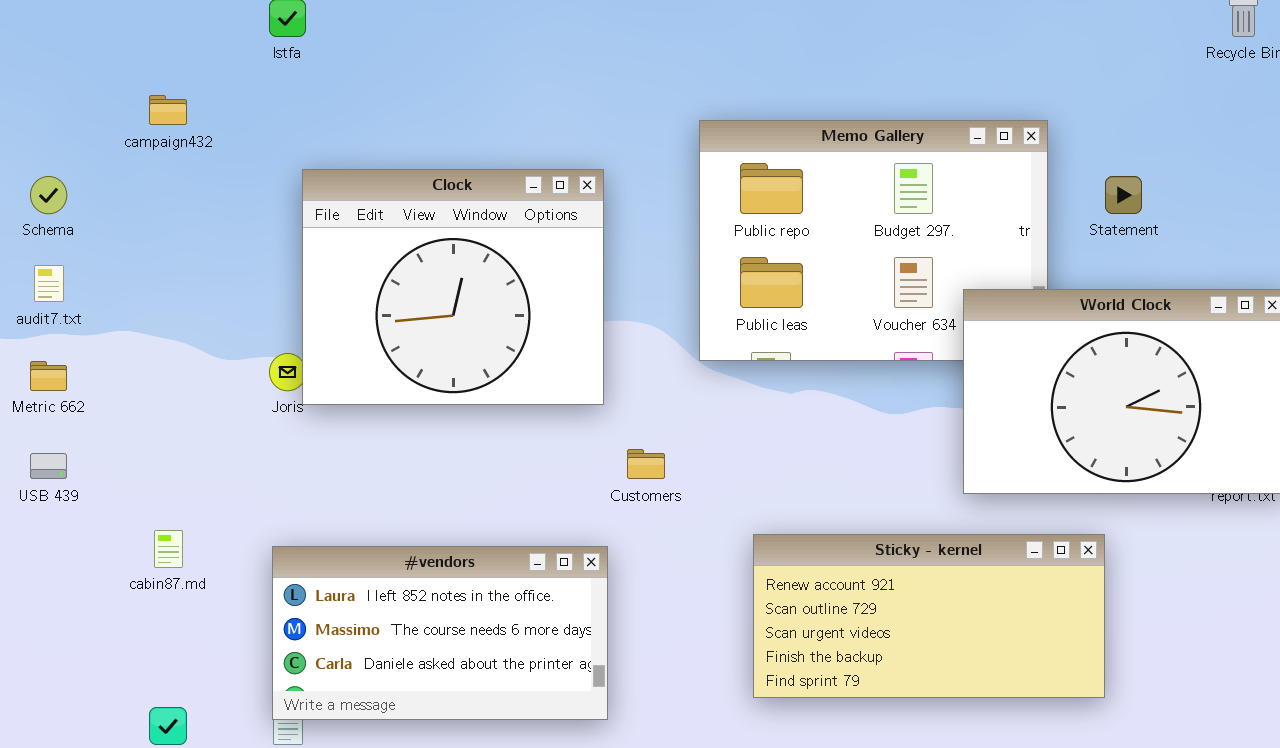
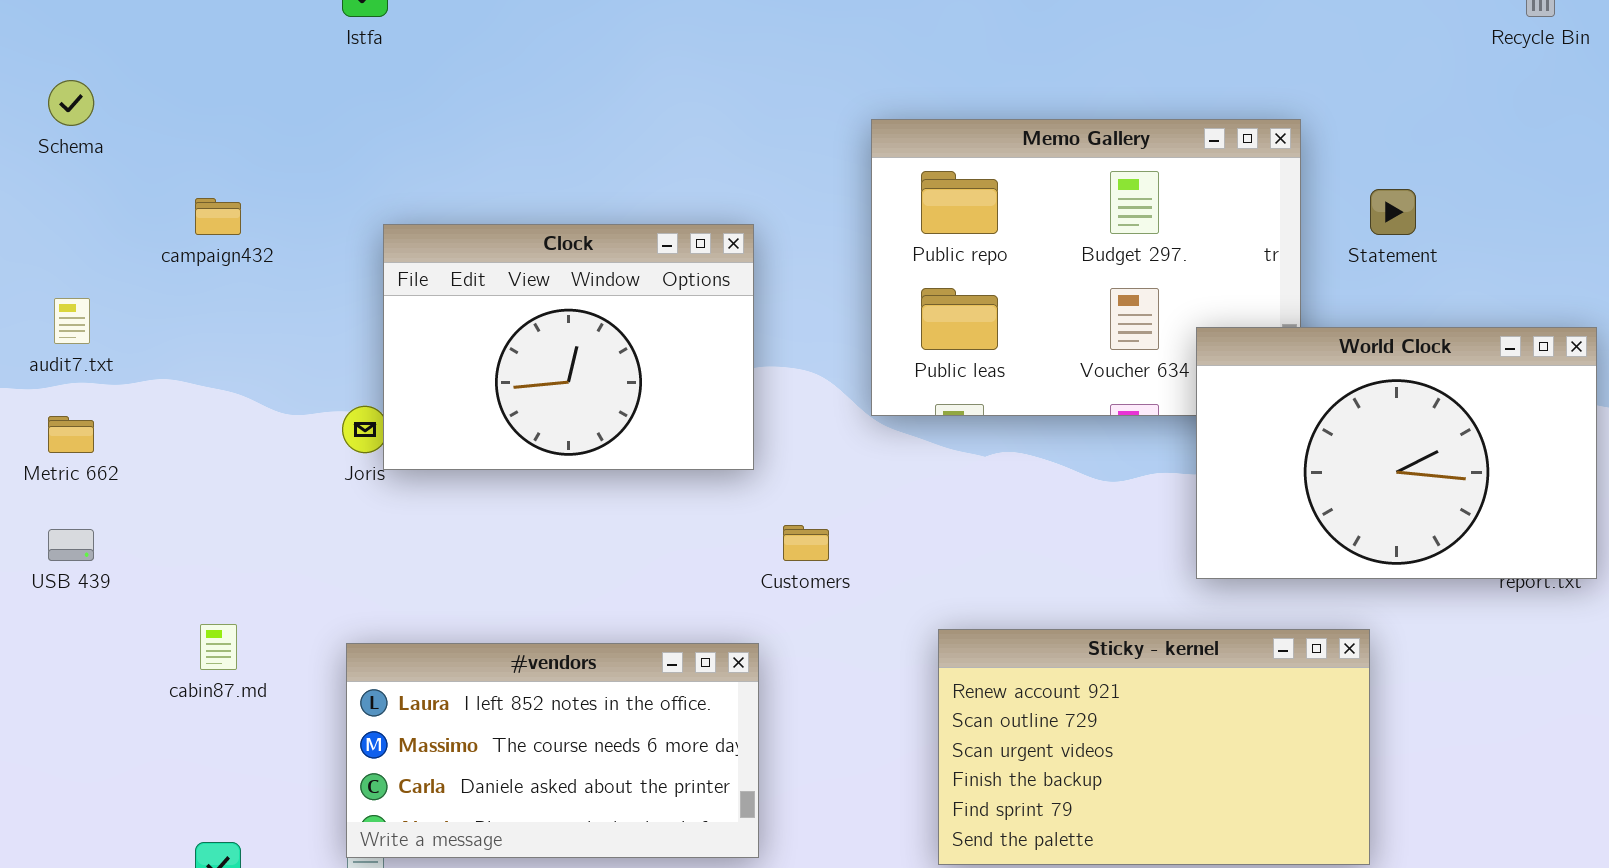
campaign432: [149,95,187,125] -> [195,198,241,235], moved
Clock: [302,169,604,405] -> [383,224,754,470], resized
Schema: [30,176,67,214] -> [48,80,94,126], moved
Sticky - kernel: [753,534,1105,698] -> [938,629,1370,865], resized

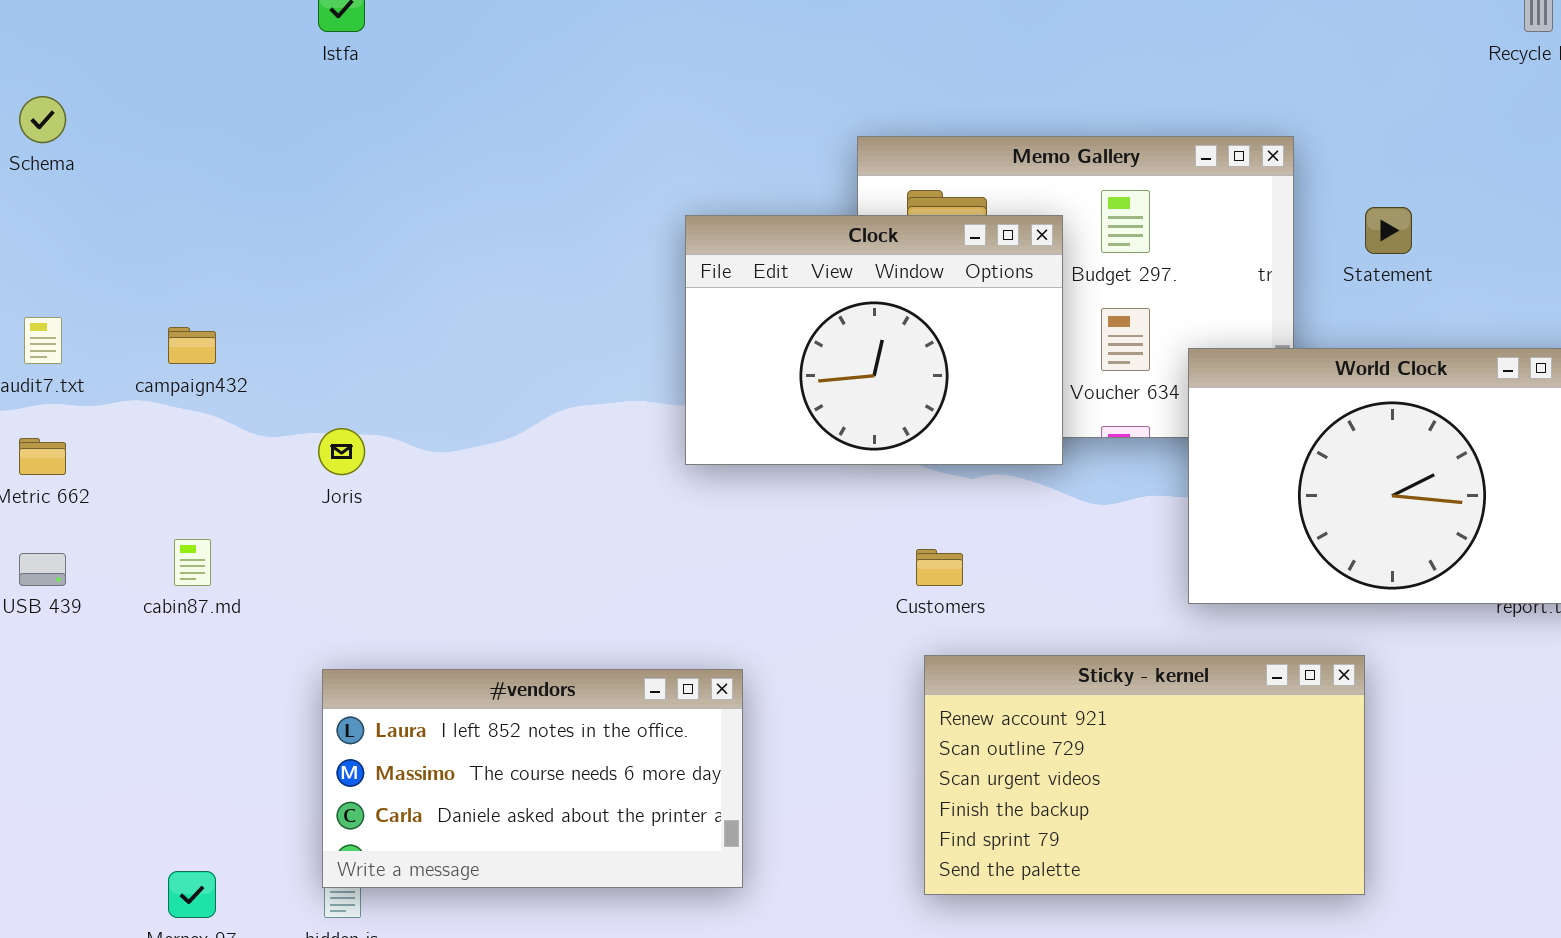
campaign432: [195,198,241,235] -> [168,327,216,364], moved
Clock: [383,224,754,470] -> [685,215,1063,465], moved
Customers: [783,525,829,561] -> [916,549,963,586], moved
cabin87.md: [200,624,237,670] -> [174,539,211,586], moved

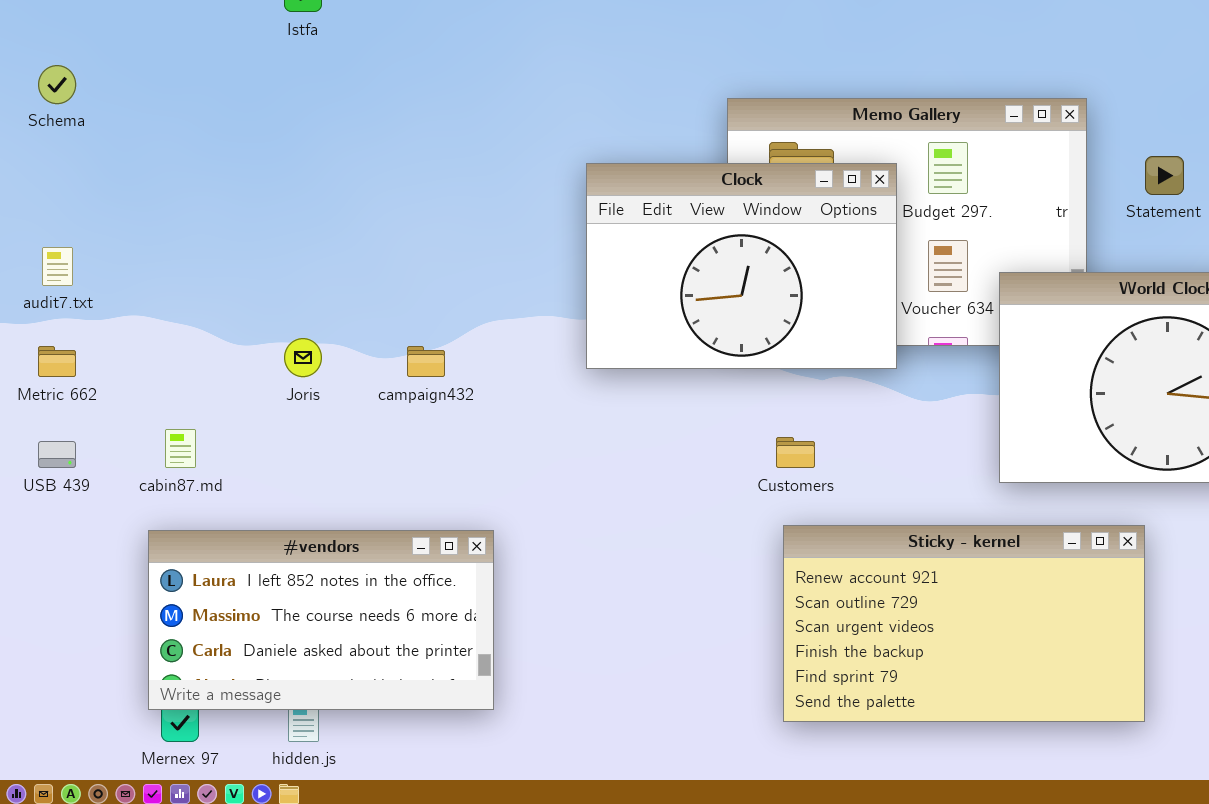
campaign432: [168,327,216,364] -> [407,346,445,377], moved
#vendors: [322,669,743,888] -> [148,530,494,710], moved

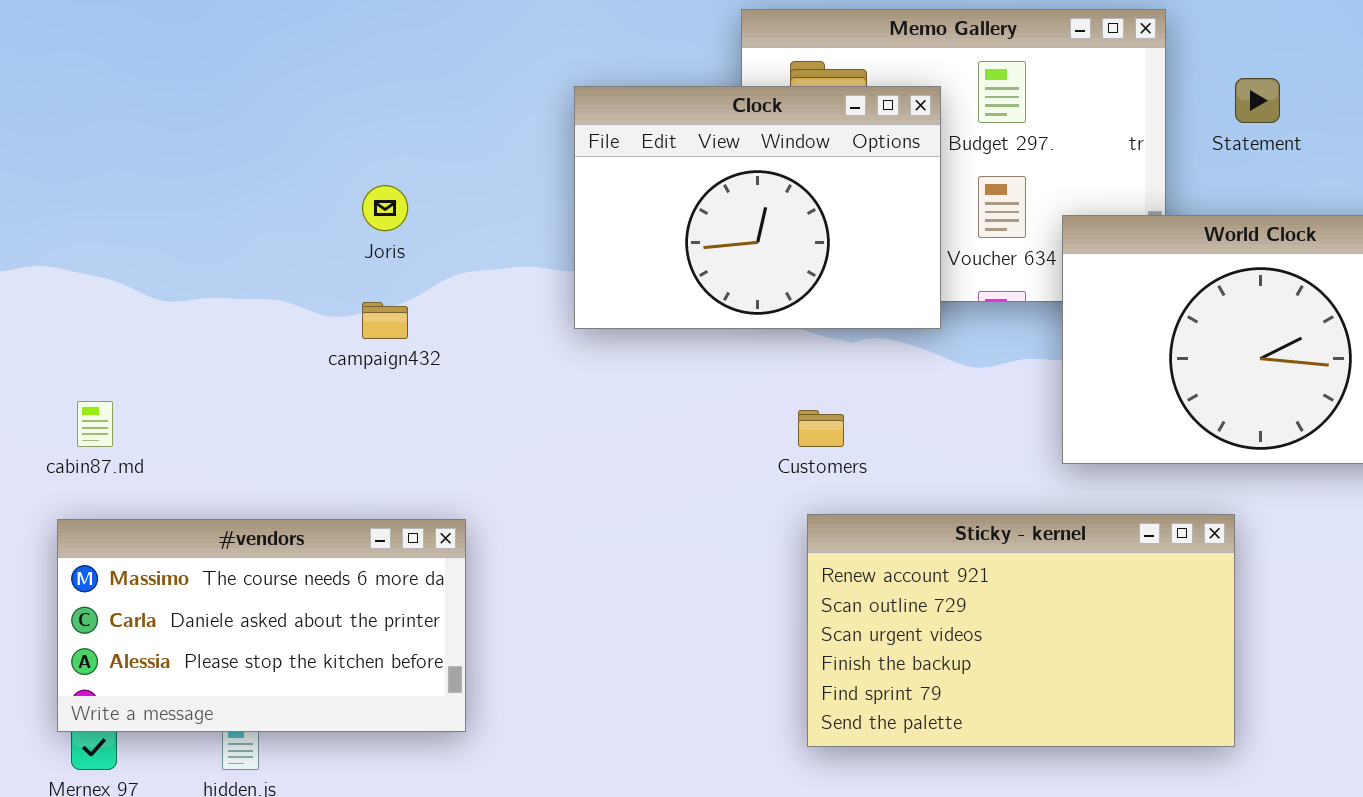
Joris: [284,338,322,377] -> [362,185,408,231], moved
#vendors: [148,530,494,710] -> [57,519,466,732], scrolled down 1 row

